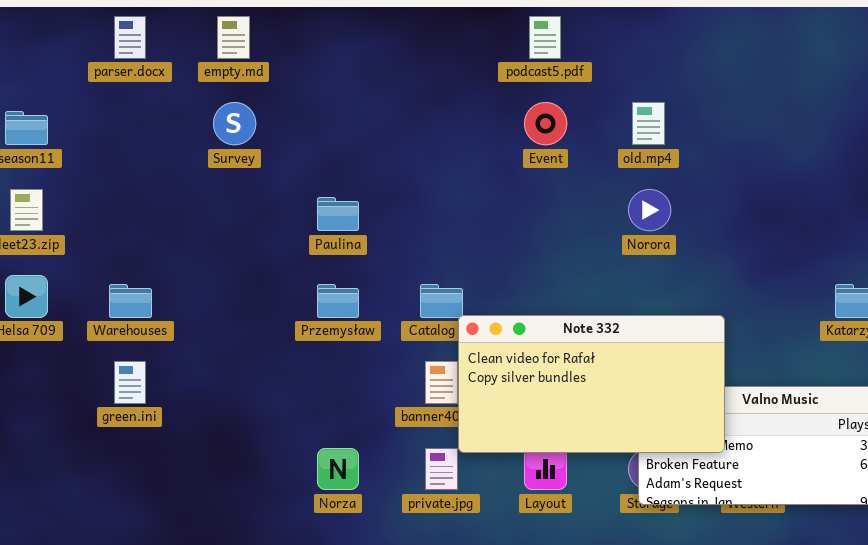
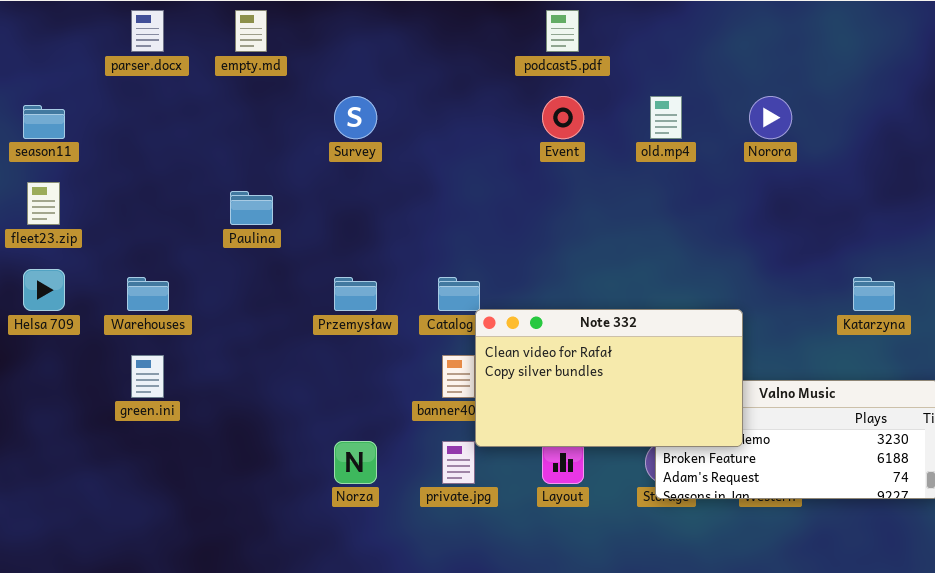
Survey: [213,102,256,145] -> [334,96,377,139], moved
Norora: [628,189,671,231] -> [749,96,792,139], moved
Paulina: [317,197,359,231] -> [230,191,273,225], moved

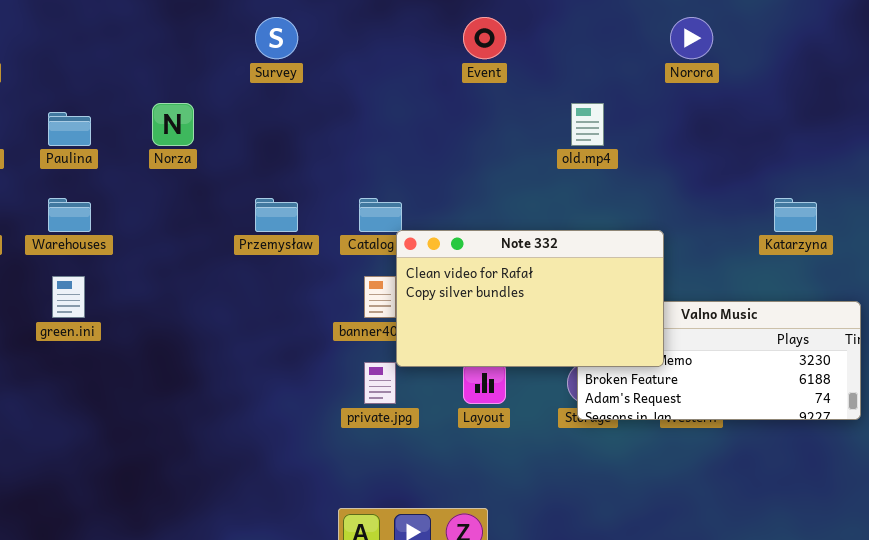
old.mp4: [650,96,682,139] -> [571,103,604,146], moved
Paulina: [230,191,273,225] -> [48,112,91,146], moved
Norza: [334,441,377,484] -> [152,103,194,146], moved

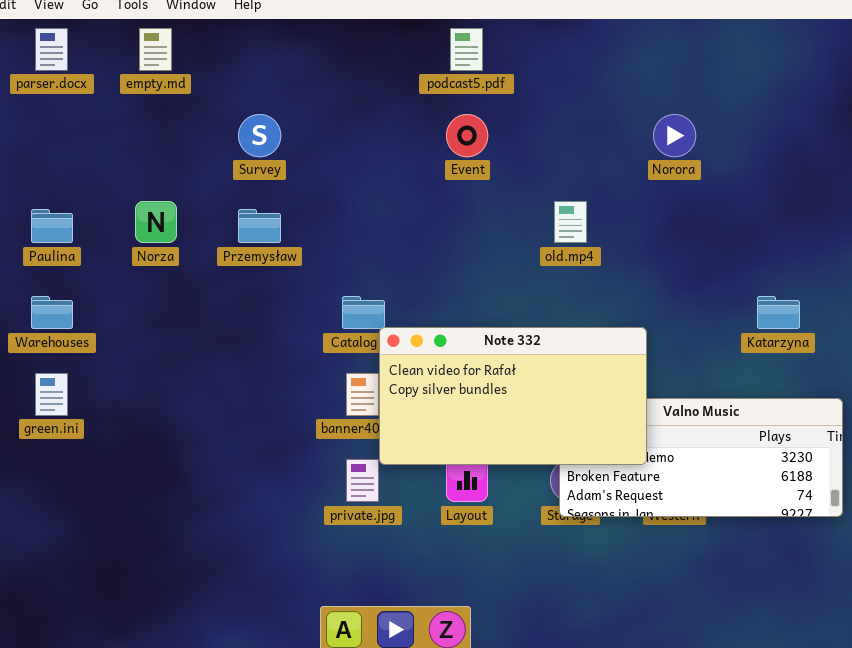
Przemysław: [255,198,298,232] -> [238,209,281,243], moved

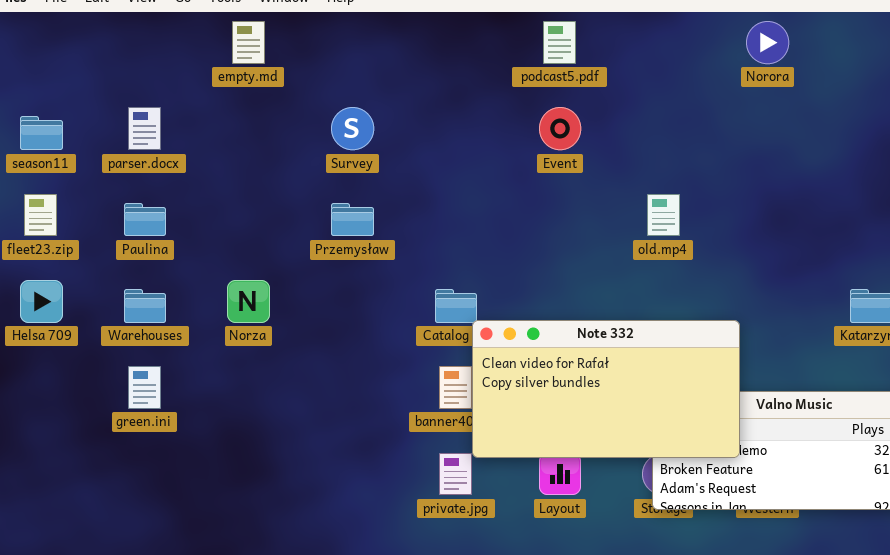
parser.docx: [35,28,68,71] -> [128,107,161,150], moved
Norora: [653,114,696,157] -> [746,21,789,64], moved
Norza: [135,201,177,243] -> [227,280,270,323], moved

